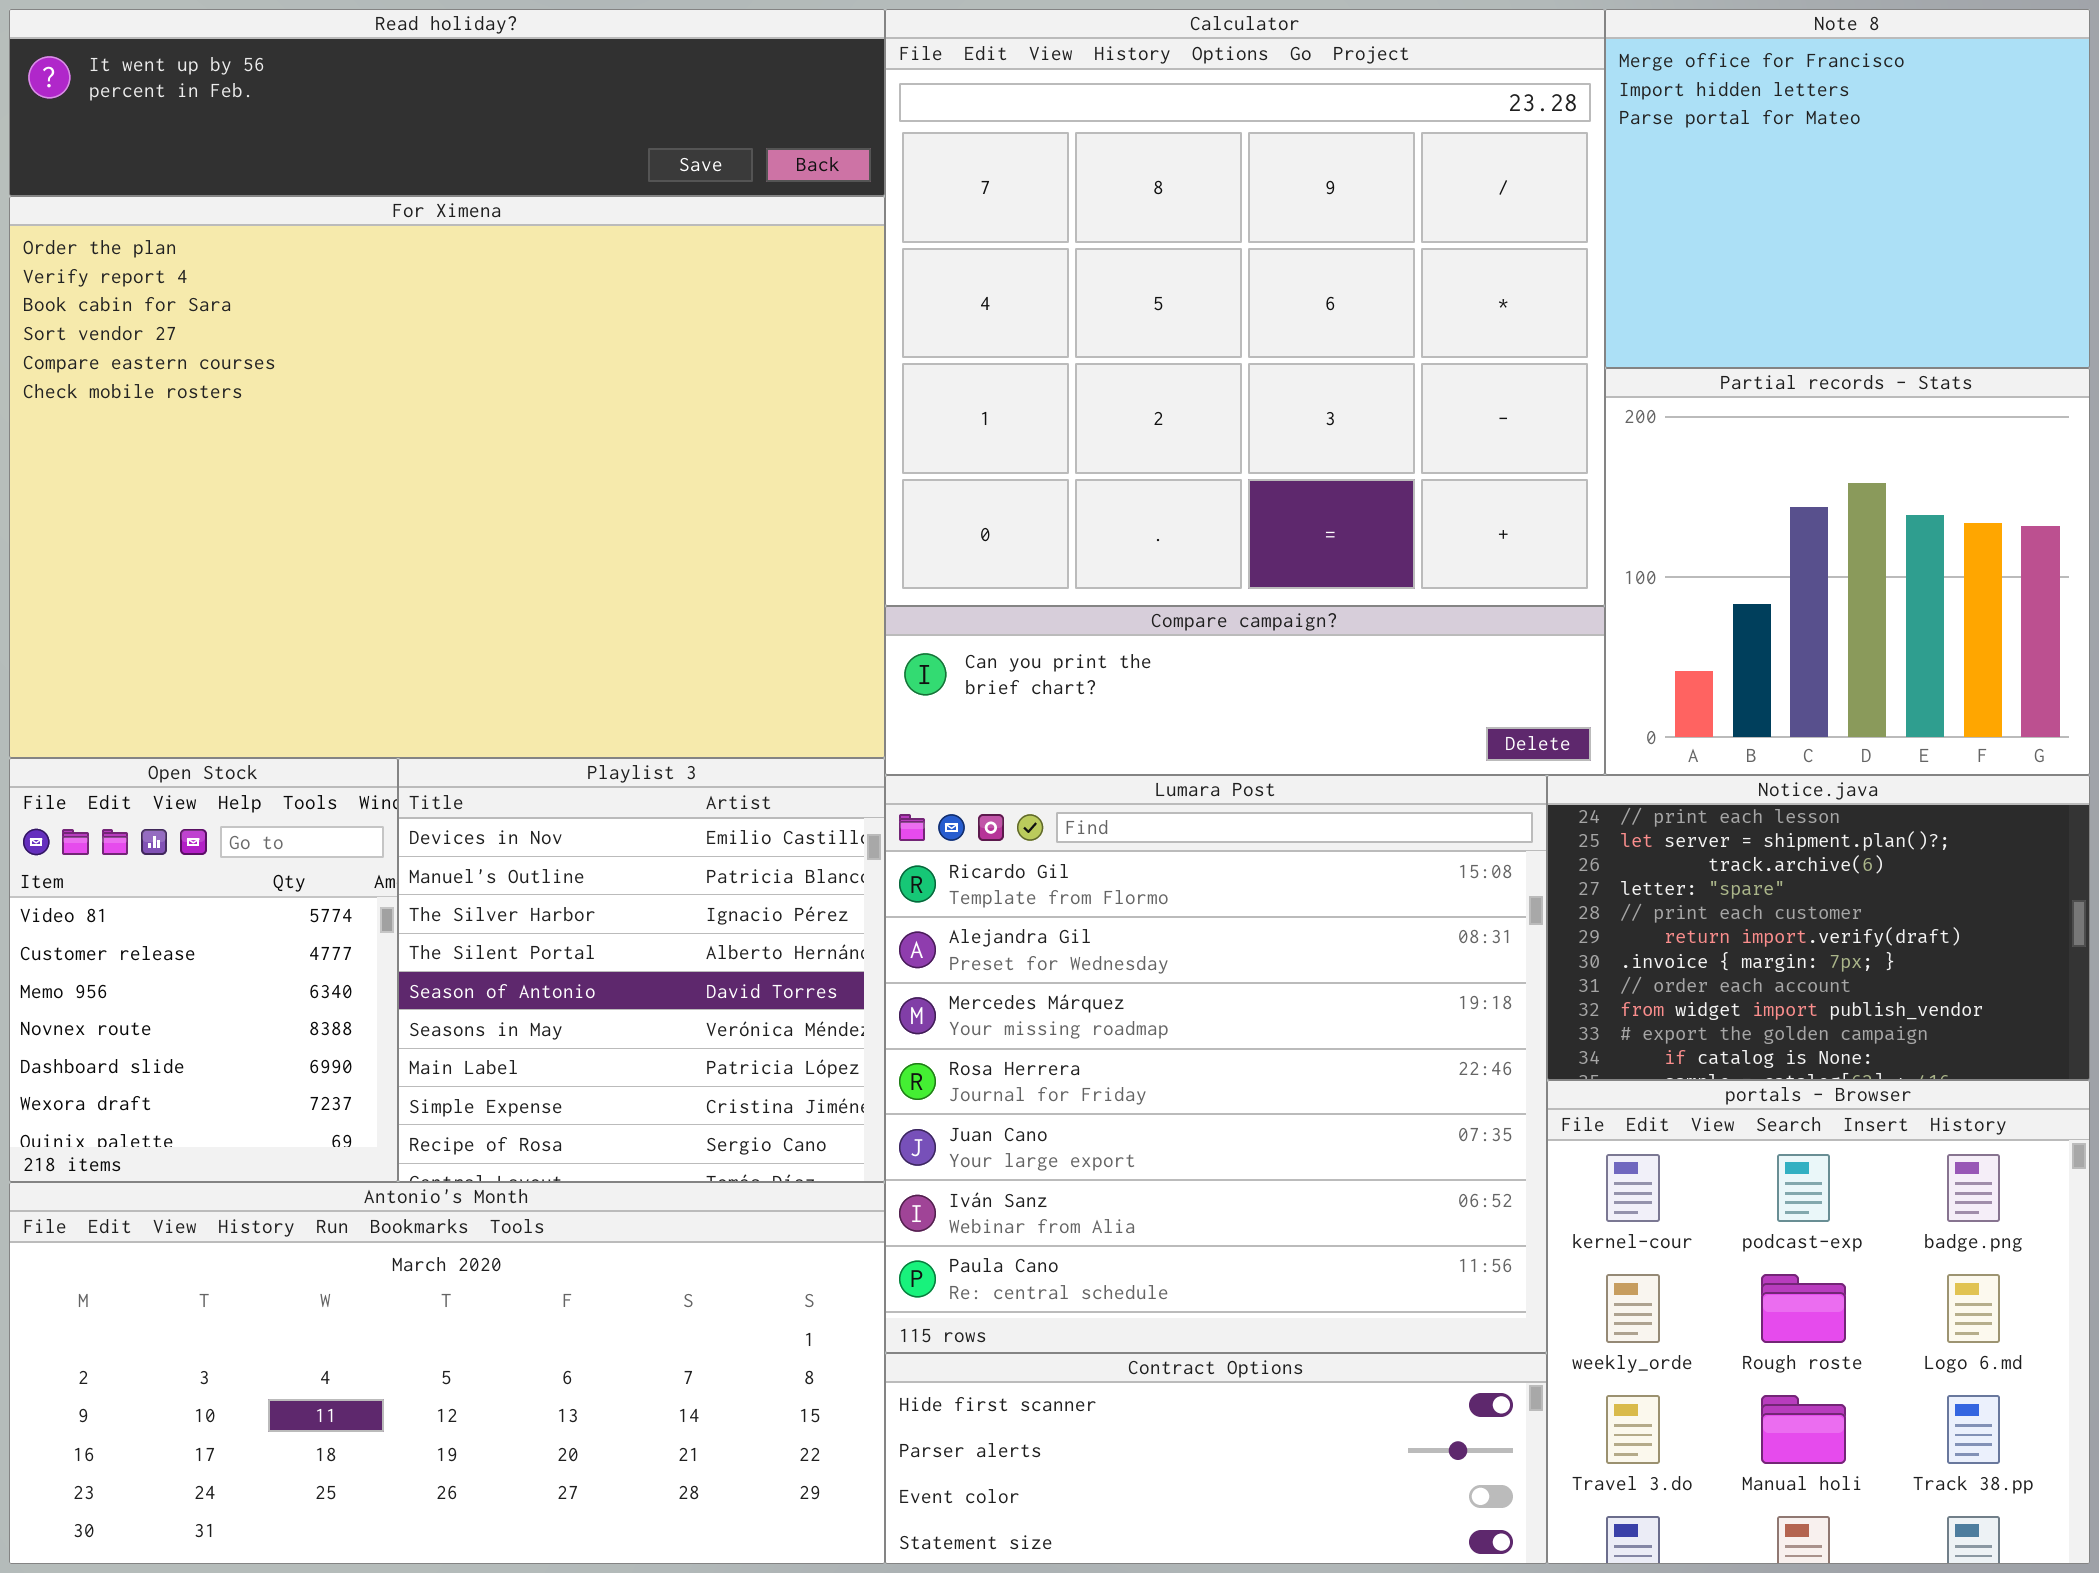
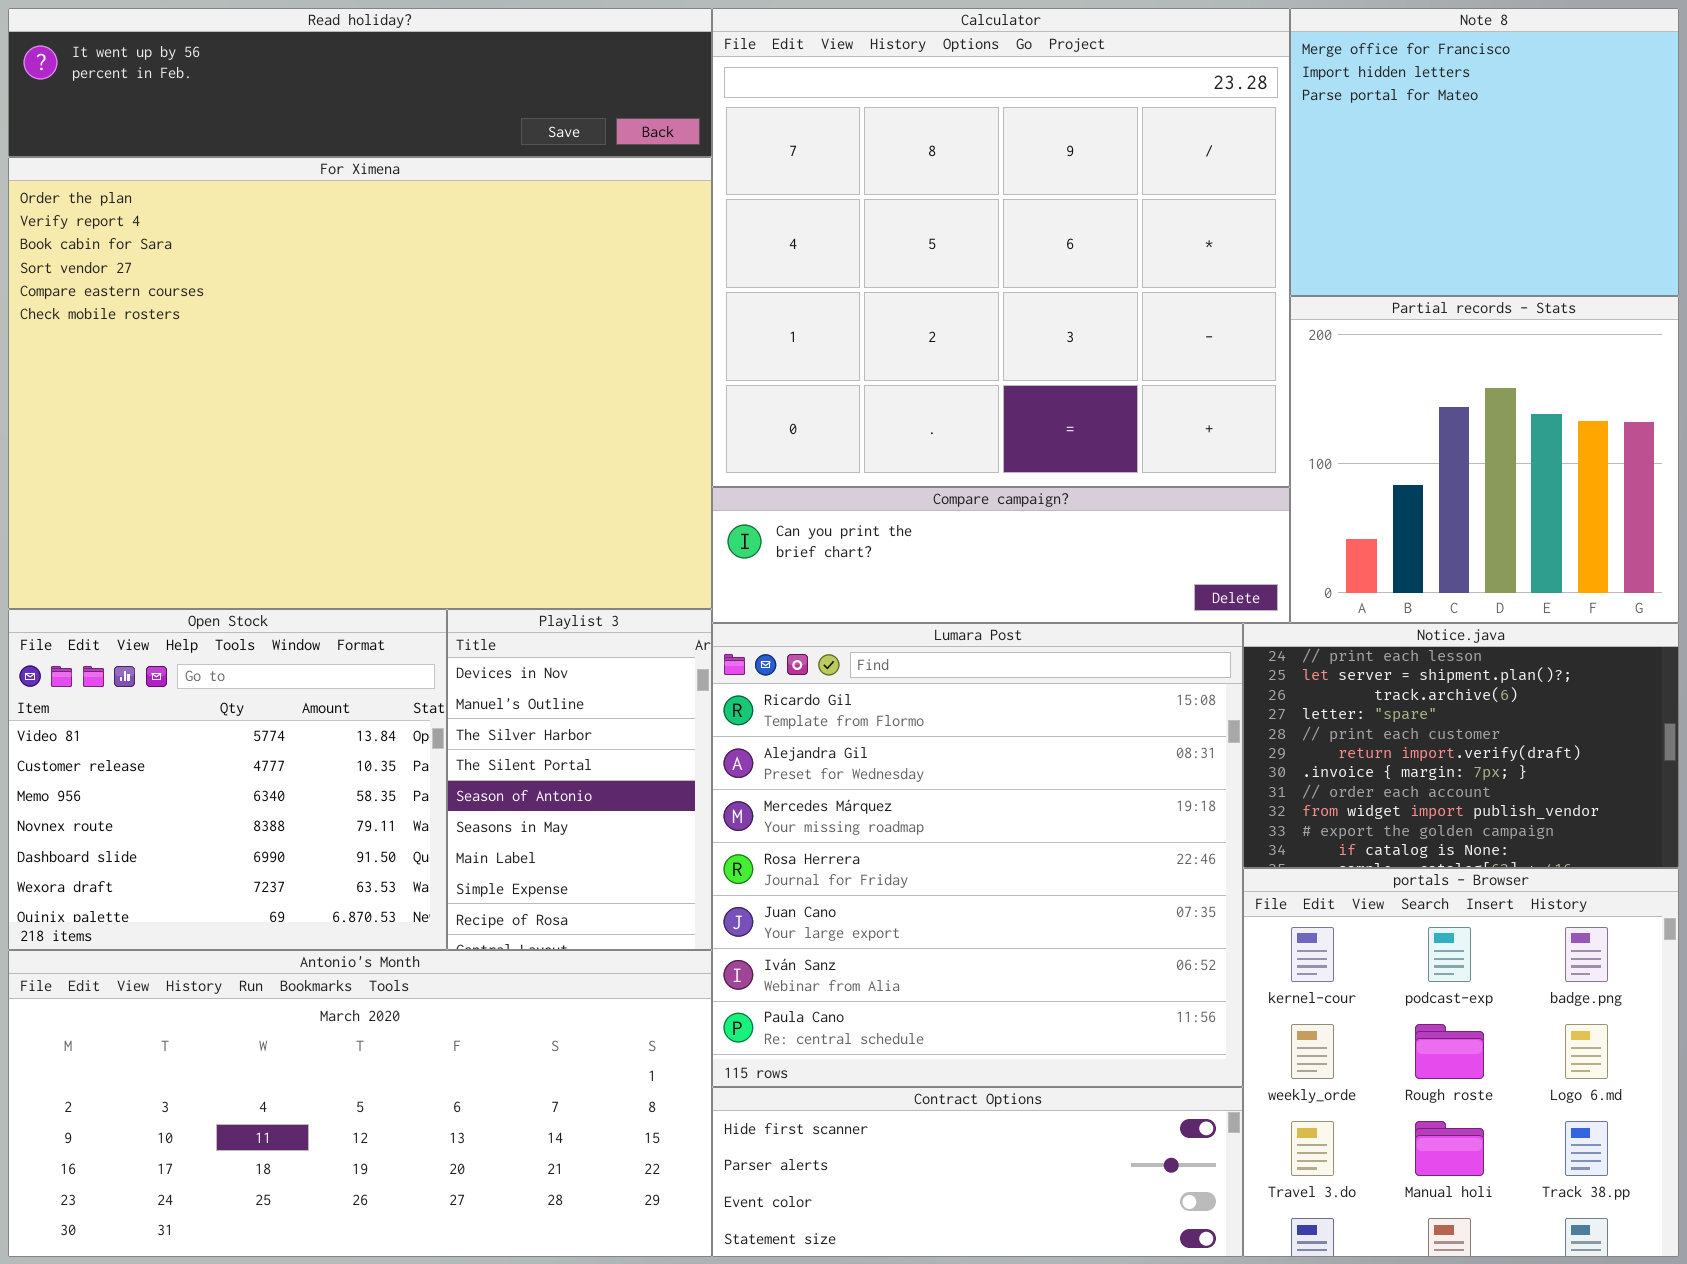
Open Stock: [9,758,398,1182] -> [8,609,447,950], resized
Playlist 3: [398,758,885,1182] -> [447,609,712,950], resized

